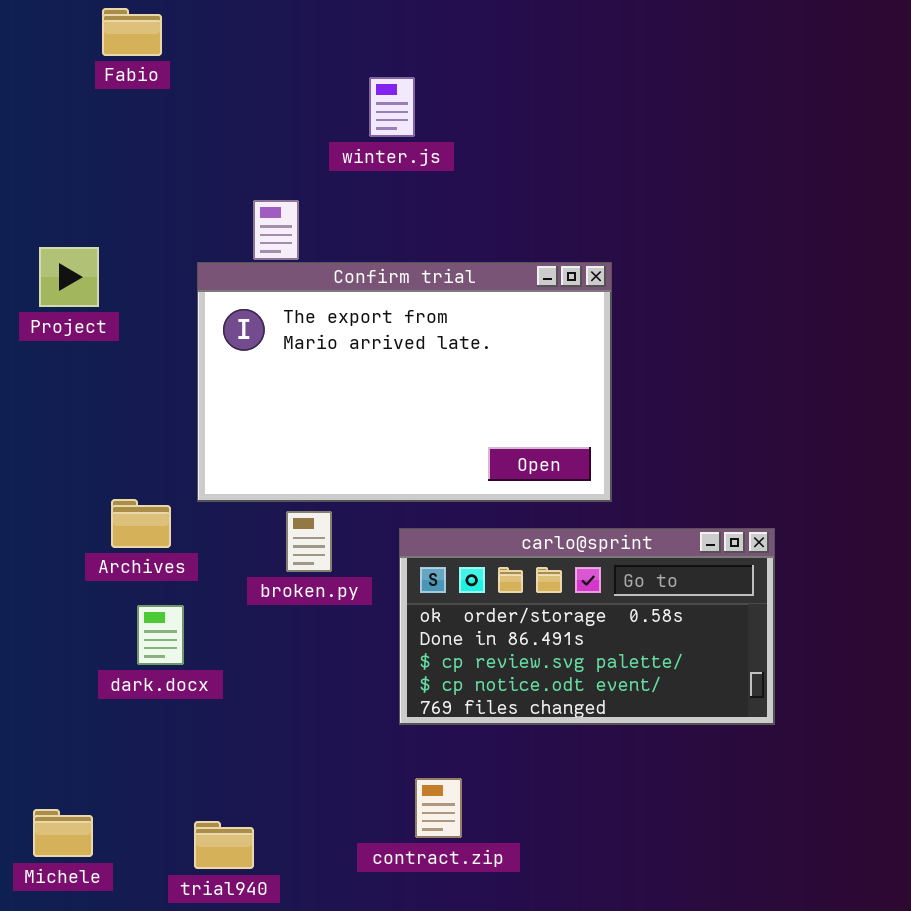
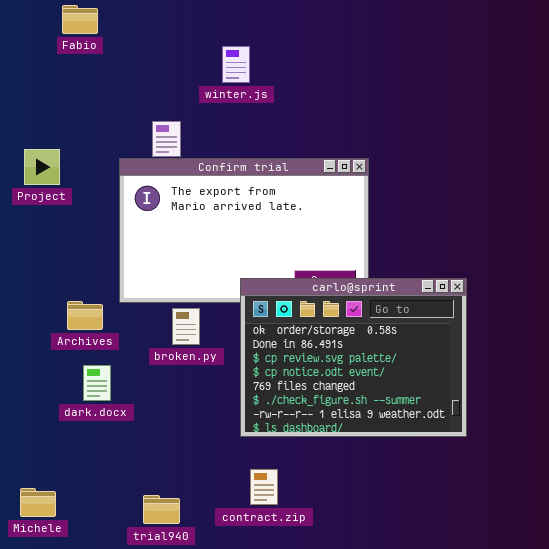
carlo@sprint: [399,528,775,725] -> [240,278,467,437], resized
trial940: [194,821,254,869] -> [143,495,180,524], moved

